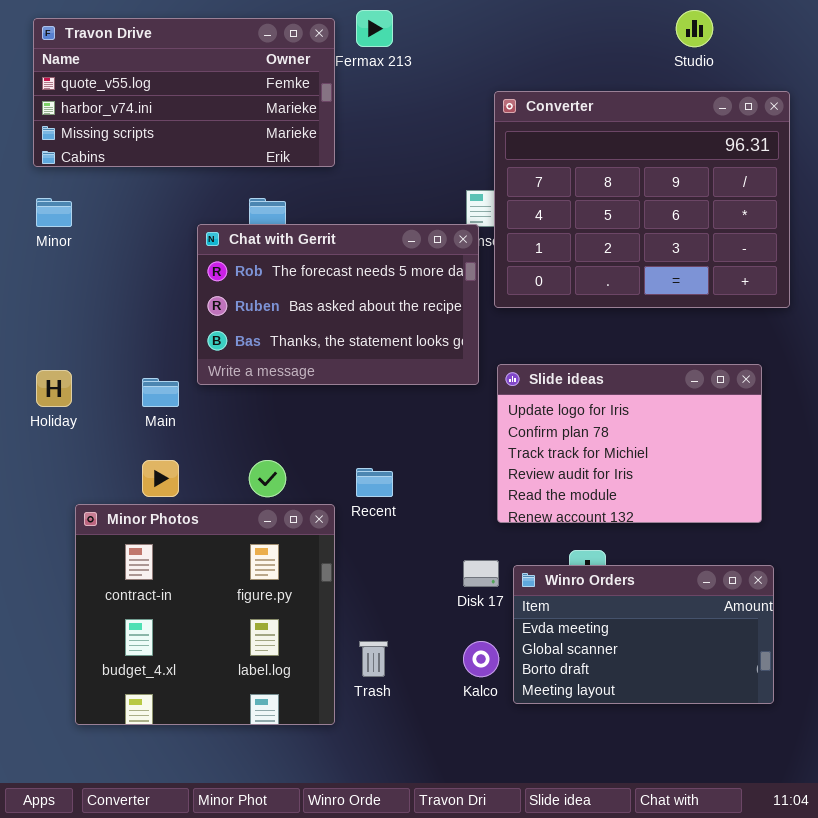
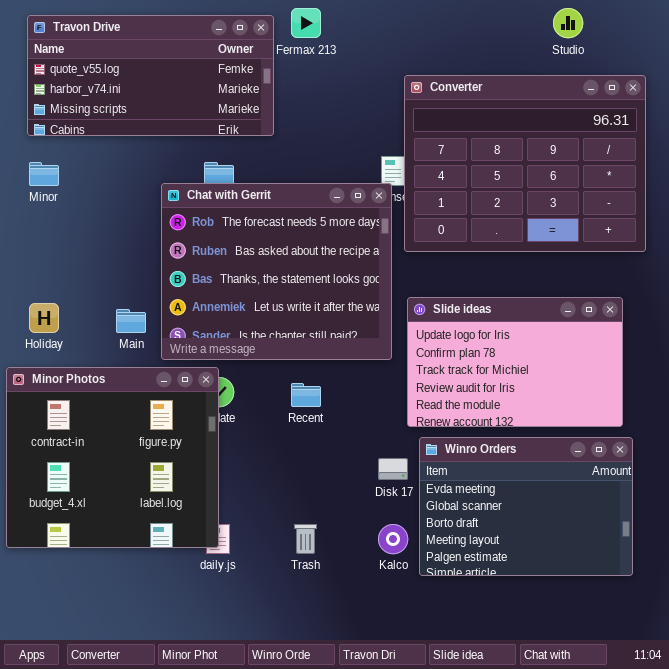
Chat with Gerrit: [197,224,479,385] -> [161,183,392,360], resized
Minor Photos: [75,504,335,725] -> [6,367,219,548], moved
Winro Orders: [513,565,774,704] -> [419,437,633,576], resized

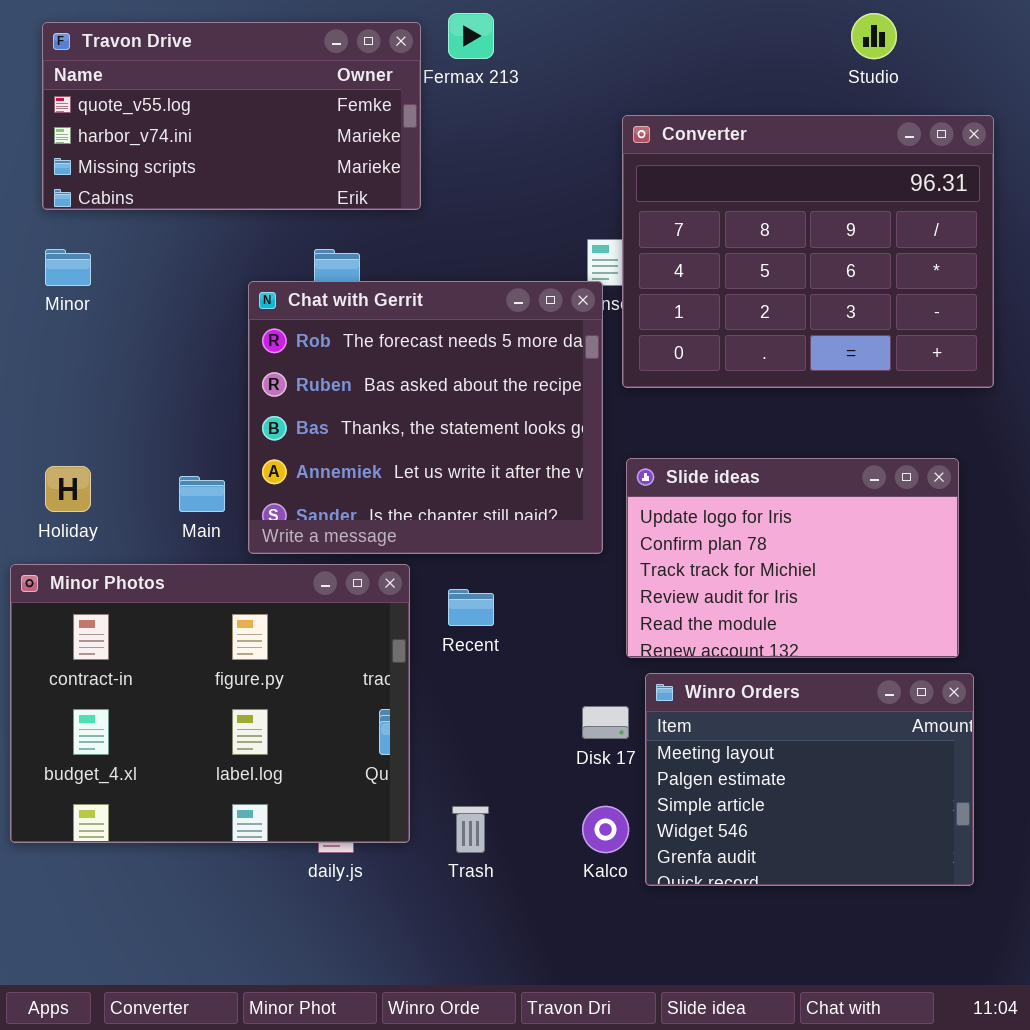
Minor Photos: [6,367,219,548] -> [10,564,410,843], resized
Winro Orders: [419,437,633,576] -> [645,673,974,886], scrolled down 3 rows

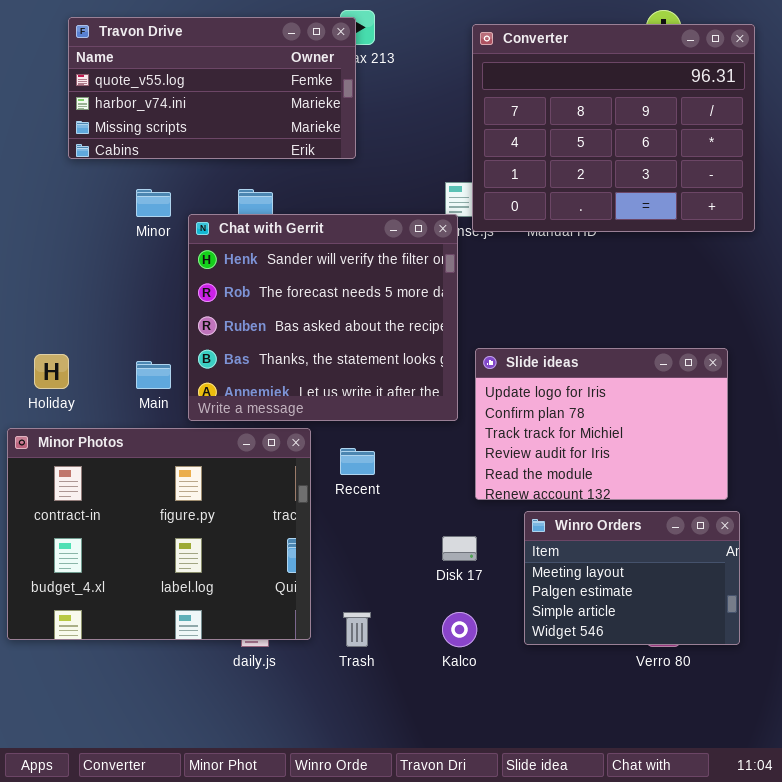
Travon Drive: [42,22,421,210] -> [68,17,356,159], moved
Converter: [622,115,994,388] -> [472,24,755,232], moved
Minor: [45,249,91,286] -> [136,189,171,217], moved
Chat with Gerrit: [248,281,603,554] -> [188,214,458,421], scrolled up 1 row
Winro Orders: [645,673,974,886] -> [524,511,740,645], resized

